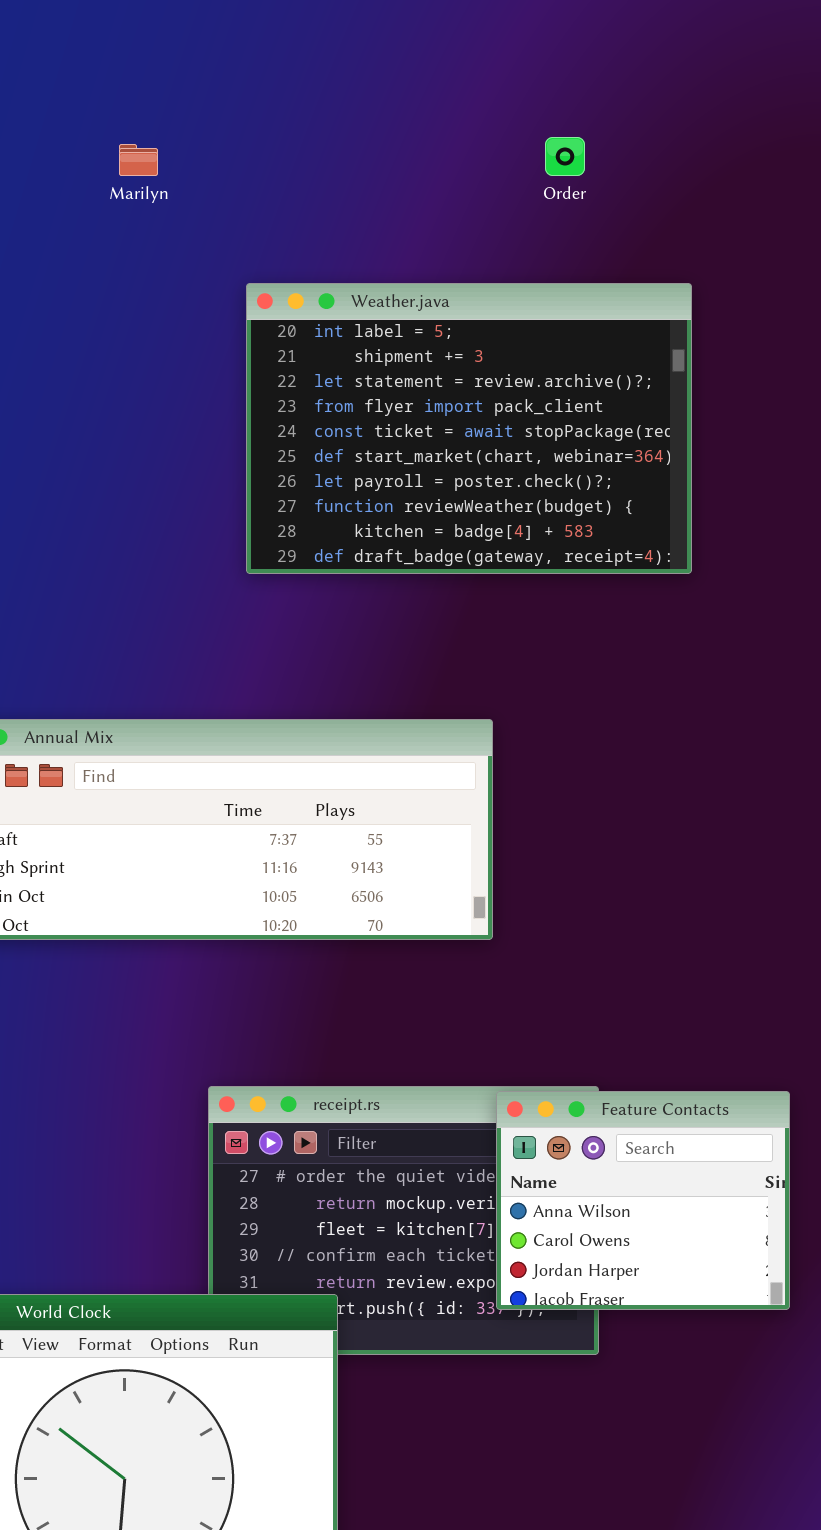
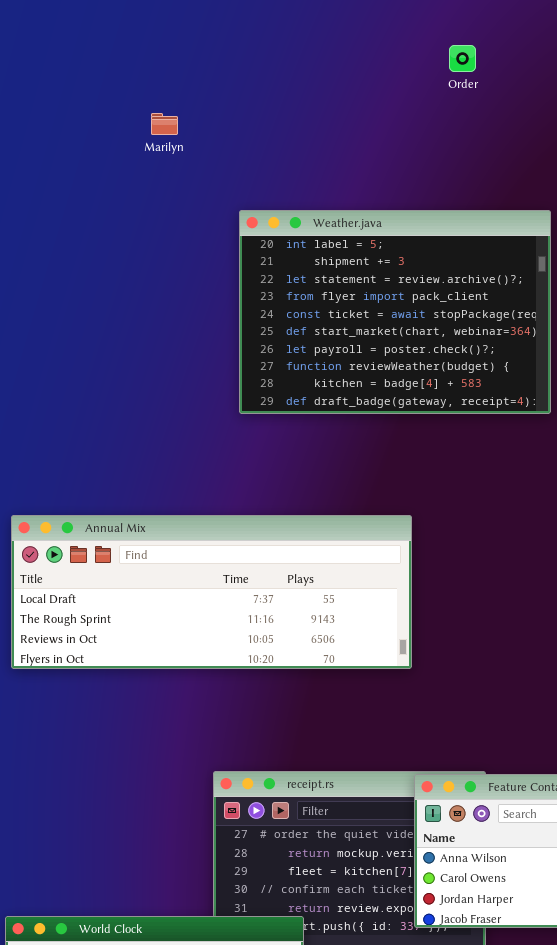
Order: [545,137,585,176] -> [449,45,476,72], moved

